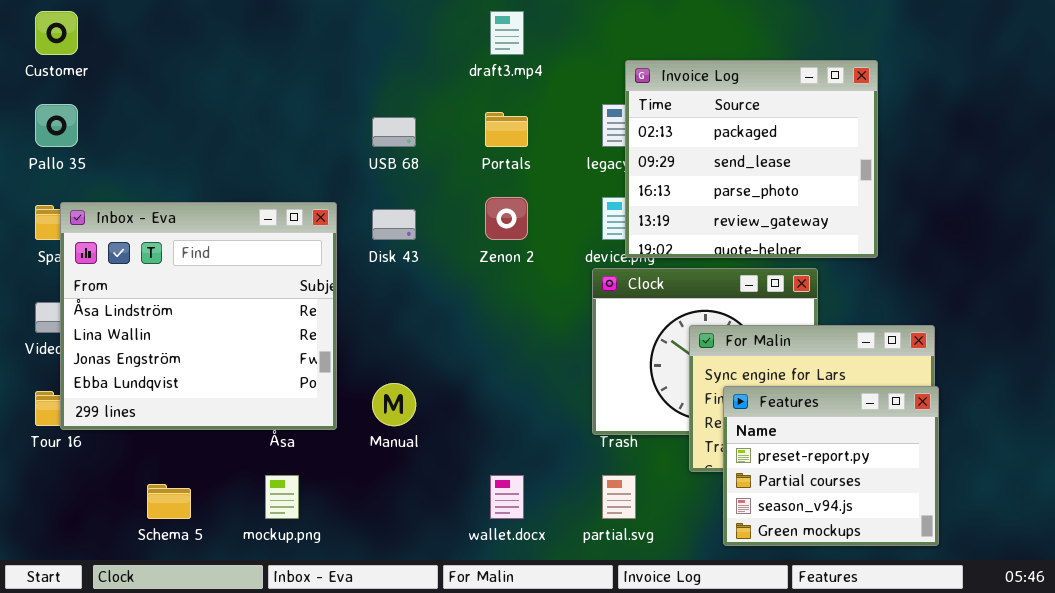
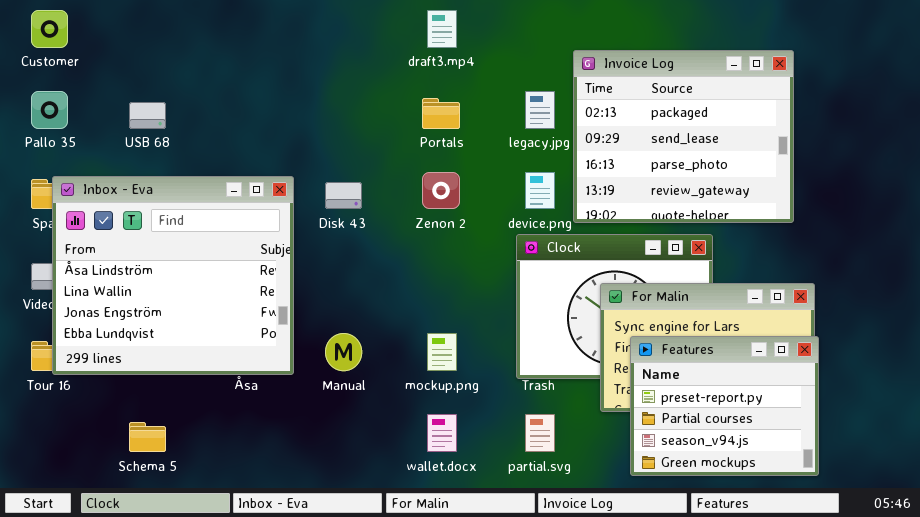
Invoice Log: [625,60,878,258] -> [573,50,794,223], moved
USB 68: [372,117,416,147] -> [129,102,166,129], moved
mockup.png: [265,475,299,519] -> [427,333,457,371], moved

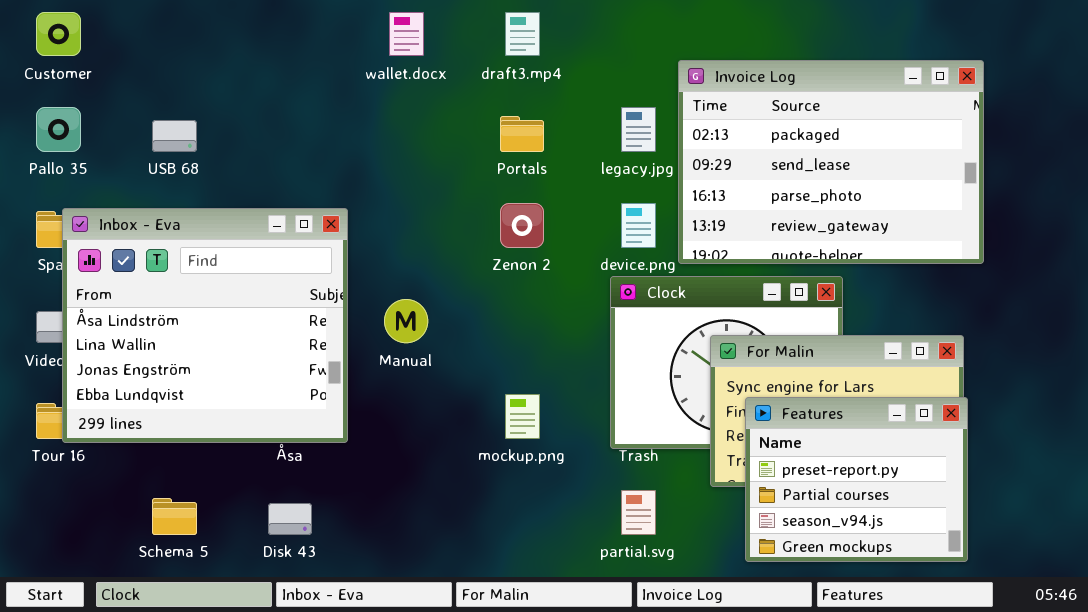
Invoice Log: [573,50,794,223] -> [678,60,984,264], resized
Disk 43: [325,182,362,209] -> [268,503,312,535], moved
Manual: [325,333,362,371] -> [384,299,428,343], moved
wallet.docx: [427,414,457,452] -> [389,12,424,56], moved

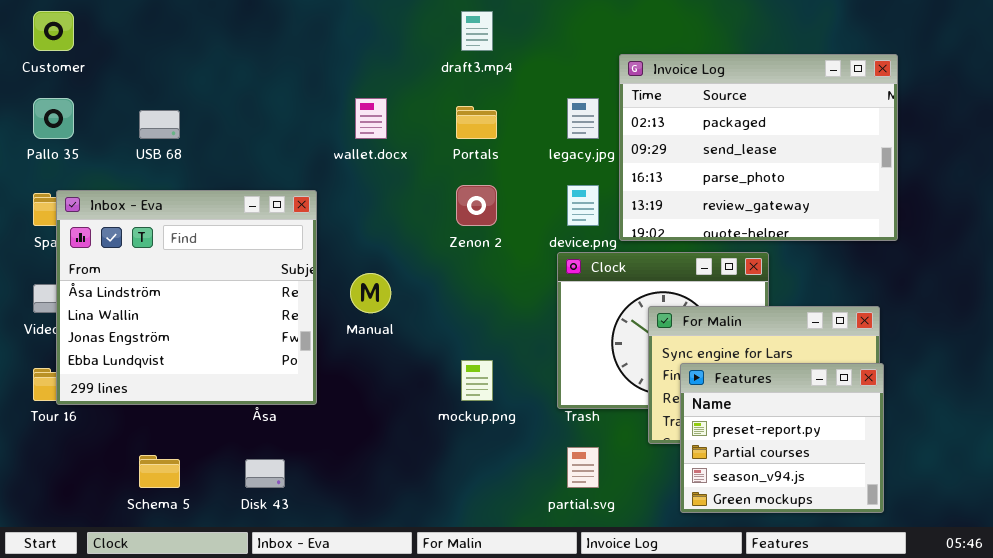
wallet.docx: [389,12,424,56] -> [355,98,387,139], moved

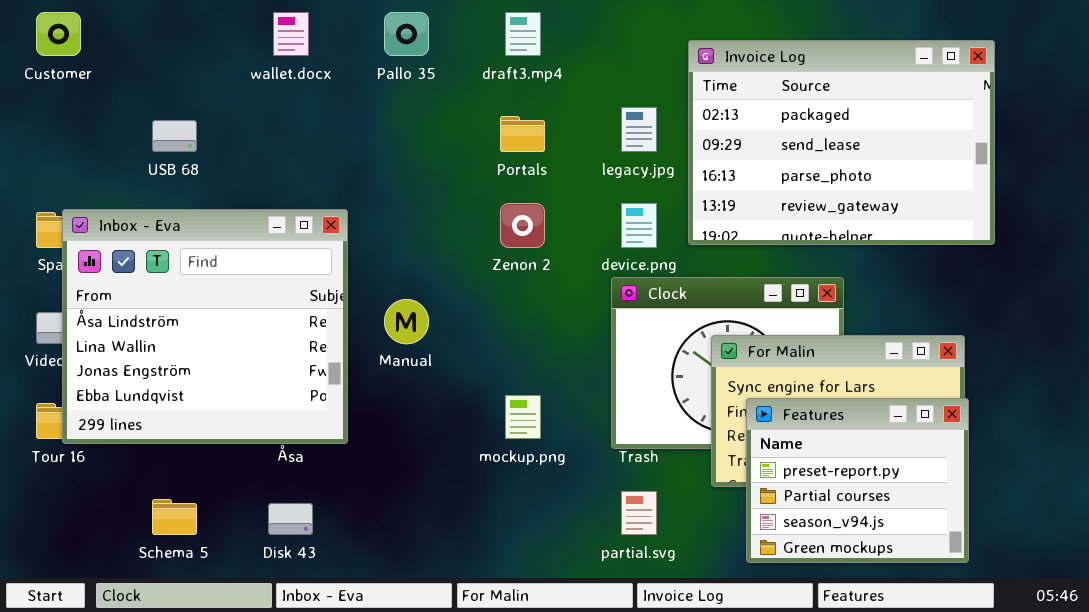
Invoice Log: [619,54,898,241] -> [688,40,995,245], moved
Pallo 35: [33,98,74,139] -> [384,12,429,56], moved
wallet.docx: [355,98,387,139] -> [273,12,309,56], moved

